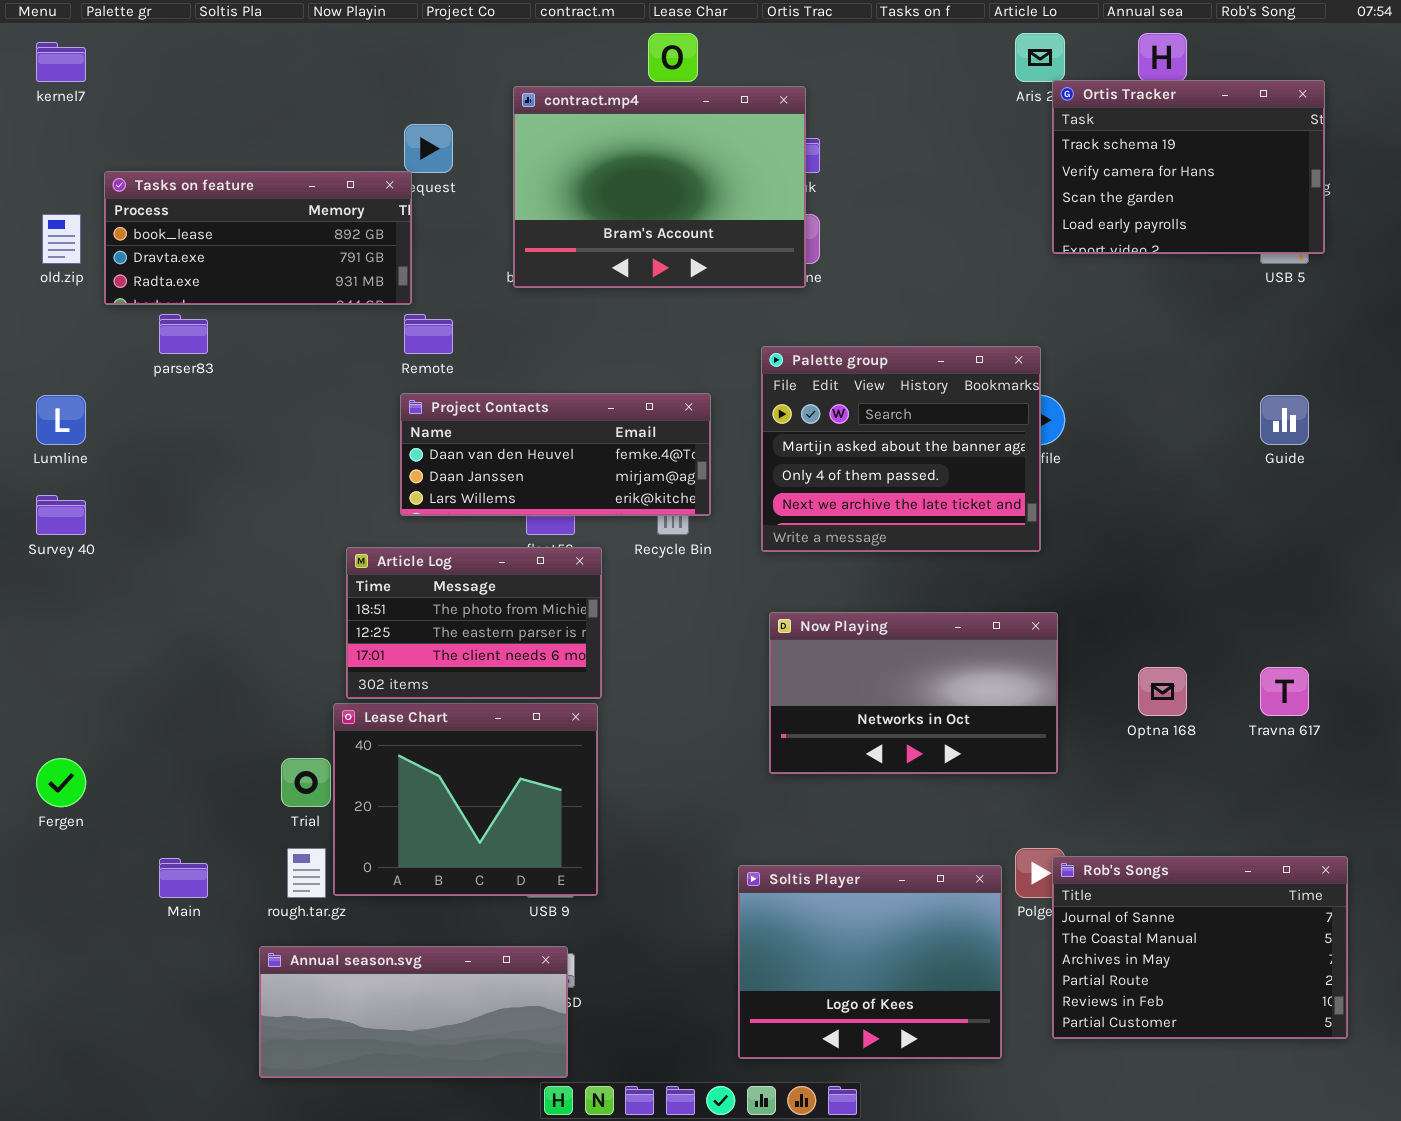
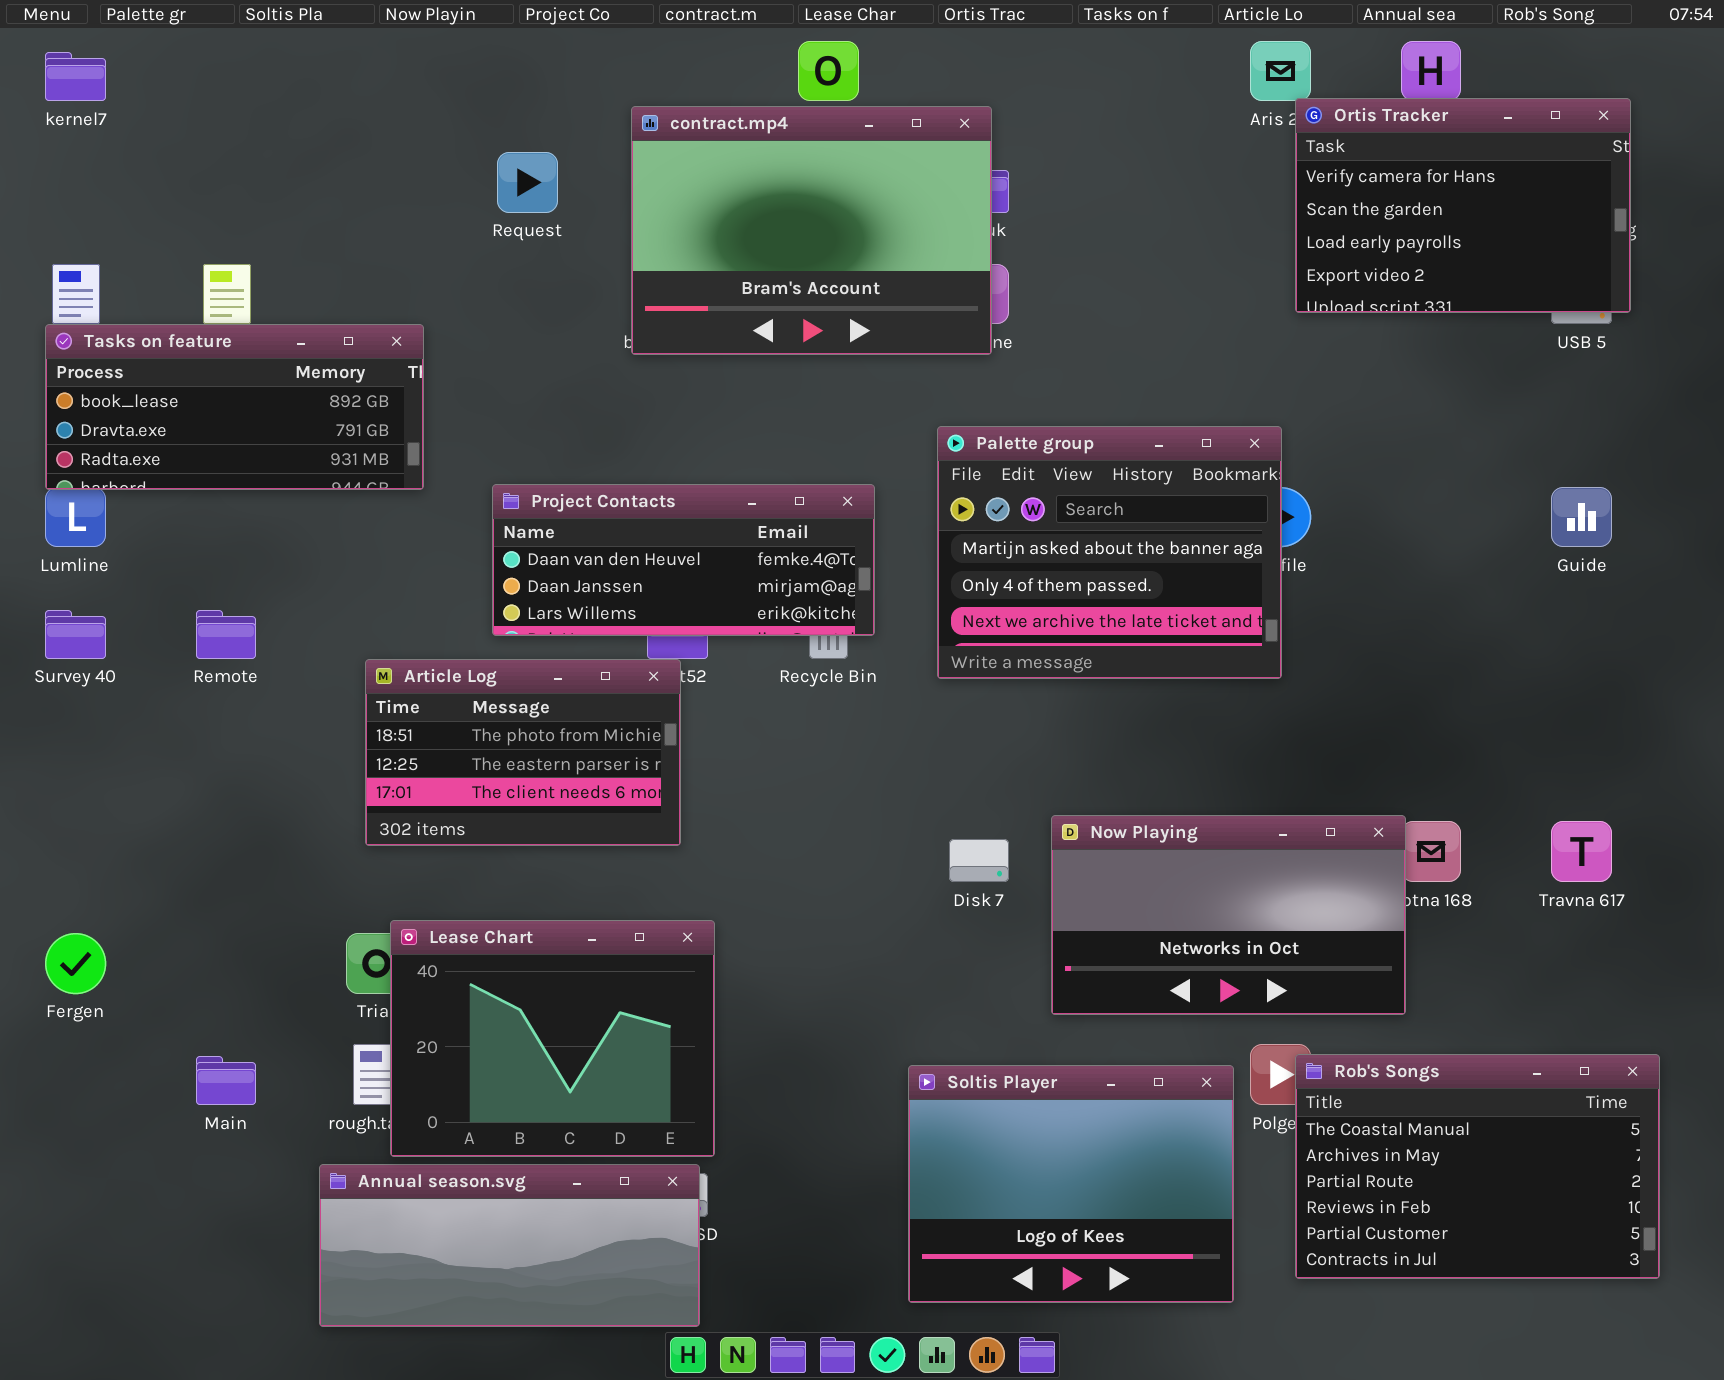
Ortis Tracker: [1052,80,1325,254] -> [1295,98,1631,313], scrolled down 1 row
Tasks on feature: [104,171,412,305] -> [45,324,424,490], moved
Remote: [404,314,453,354] -> [196,610,256,659], moved
Article Log: [346,547,602,699] -> [365,659,681,846], moved
Now Playing: [769,612,1058,774] -> [1051,815,1406,1015], moved
Lease Chart: [333,703,598,896] -> [390,920,715,1157], moved
Rob's Songs: [1052,856,1348,1039] -> [1295,1054,1660,1279], scrolled down 1 row

